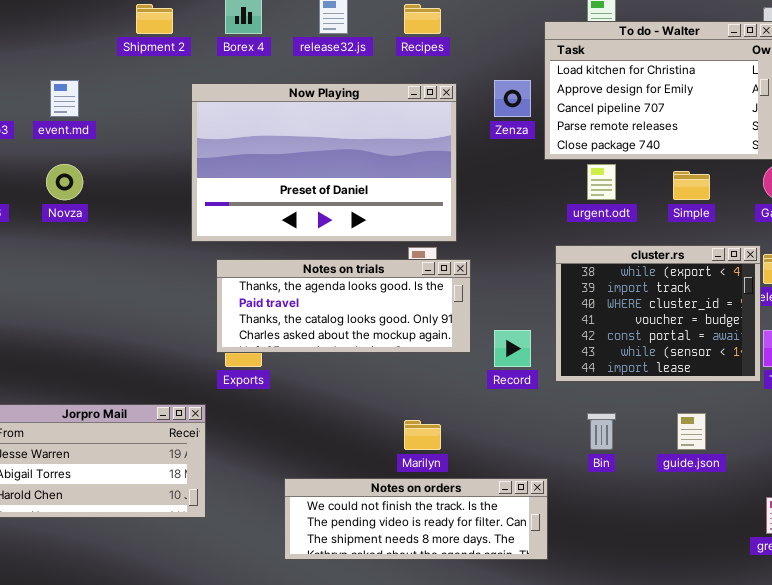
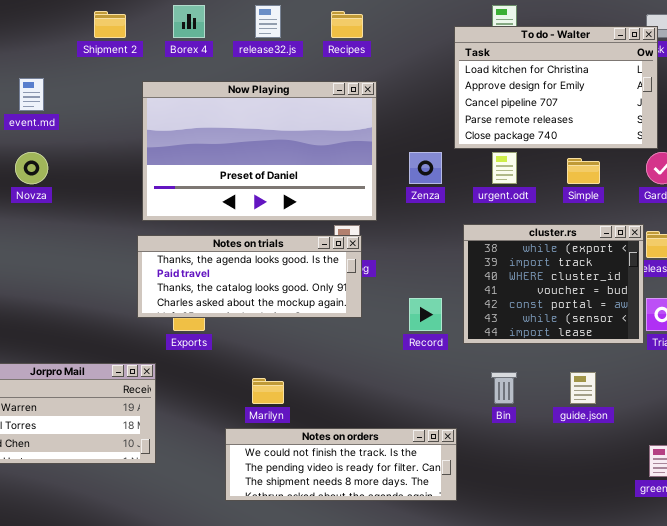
Zenza: [494,80,531,117] -> [409,152,442,184], moved
Notes on trials: [216,259,471,353] -> [137,235,362,318], moved
Marilyn: [404,420,441,450] -> [252,378,284,404], moved

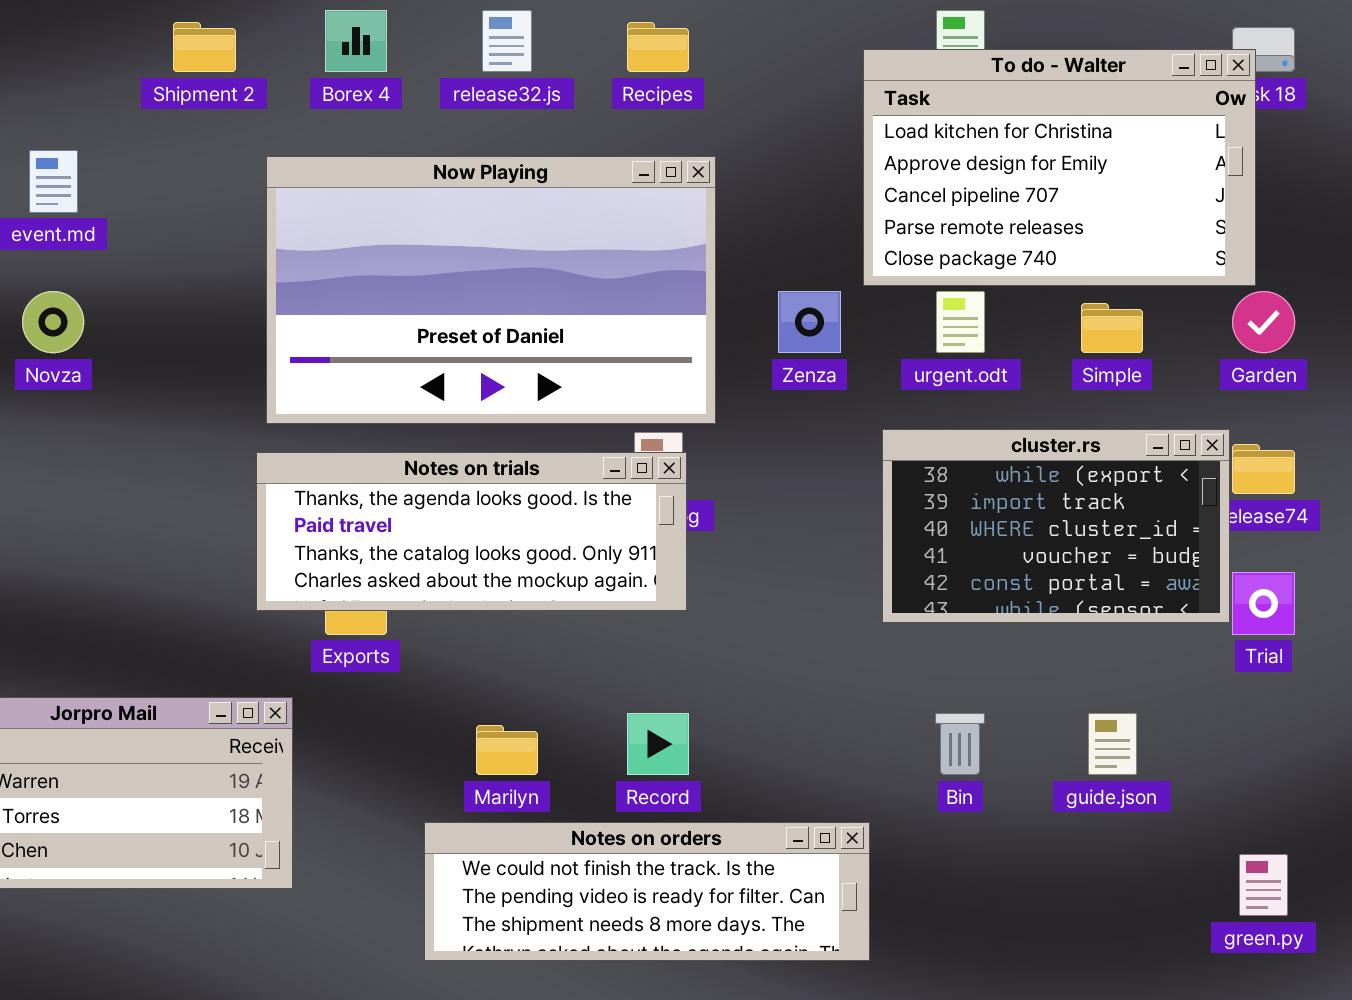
cluster.rs: [463,224,644,344] -> [882,429,1230,623], resized
Record: [409,298,442,331] -> [627,713,689,775], moved

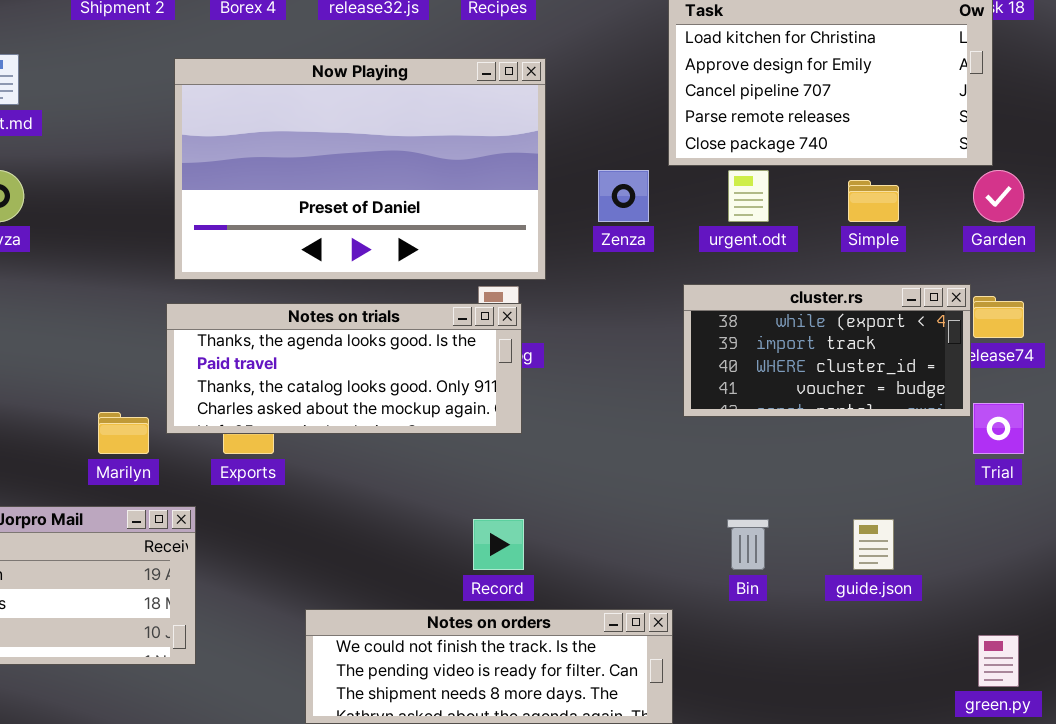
cluster.rs: [882,429,1230,623] -> [683,284,971,417], resized
Marilyn: [476,725,538,775] -> [98,412,149,454], moved

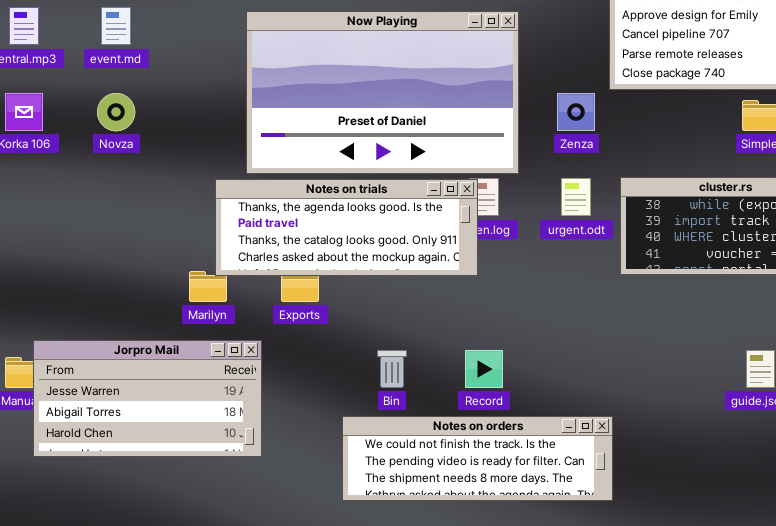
urgent.odt: [728,170,769,222] -> [561,178,591,216], moved
Notes on trials: [166,303,522,434] -> [215,179,478,276], moved
Bin: [727,519,769,570] -> [377,350,407,388], moved

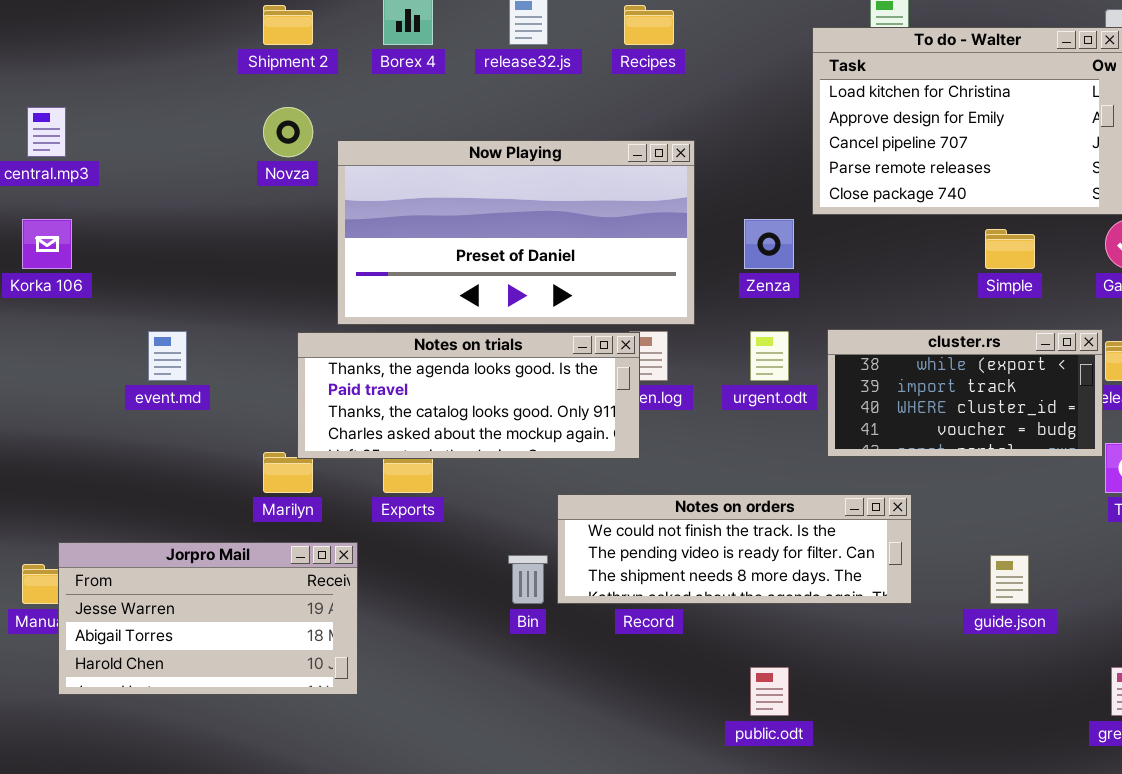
event.md: [101,7,131,45] -> [148,331,187,381], moved
Now Playing: [246,11,519,174] -> [337,140,695,325], resized
Novza: [97,93,135,131] -> [263,107,313,157], moved
Notes on orders: [342,416,613,501] -> [557,494,912,604], moved

